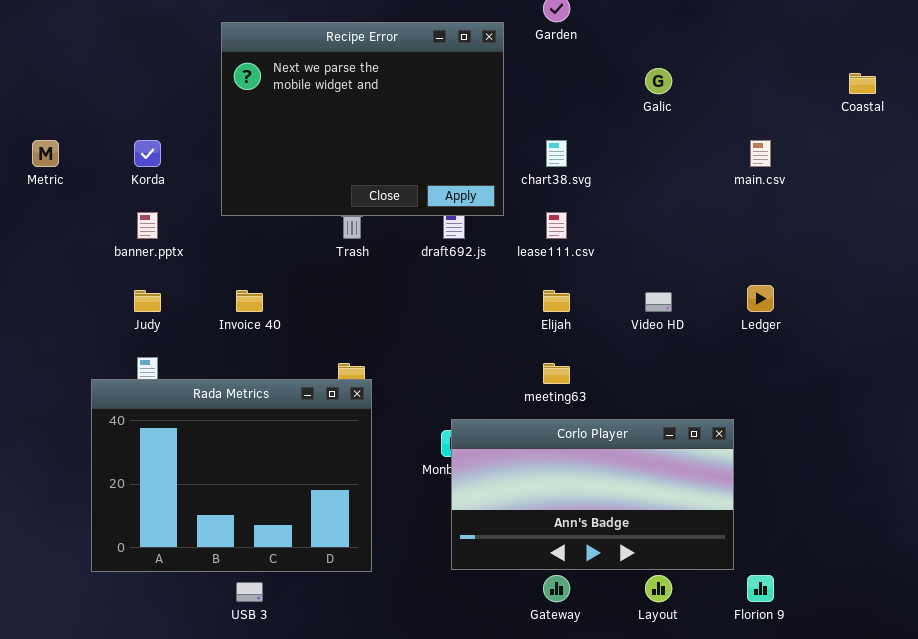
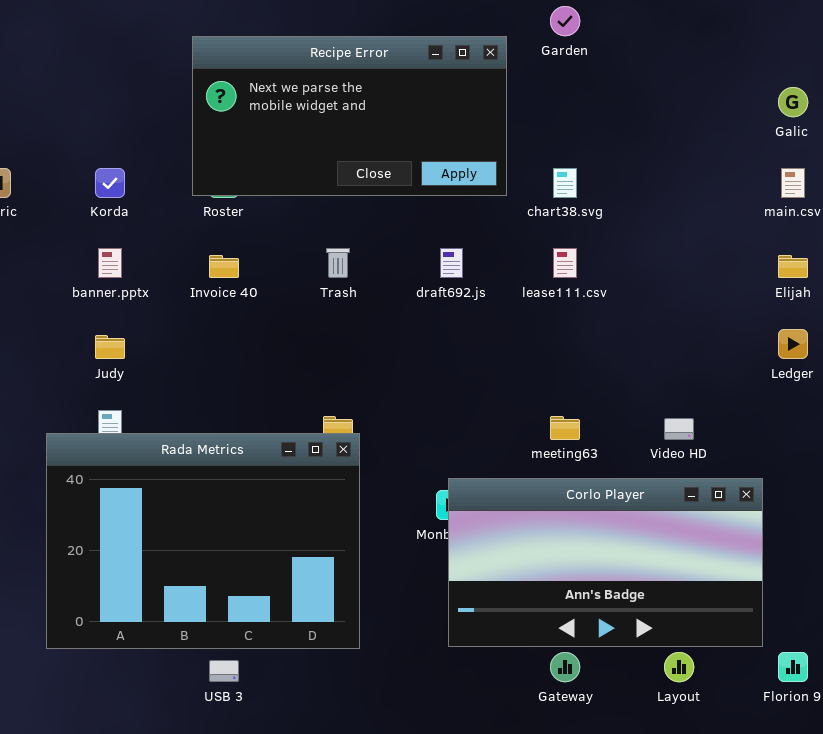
Recipe Error: [221,22,504,216] -> [192,36,507,196], resized
Galic: [645,68,672,94] -> [778,87,808,117], moved
Invoice 40: [236,290,263,312] -> [209,255,239,278], moved
Elijah: [543,290,570,312] -> [778,255,808,278], moved
Video HD: [645,292,672,312] -> [664,418,694,440], moved

